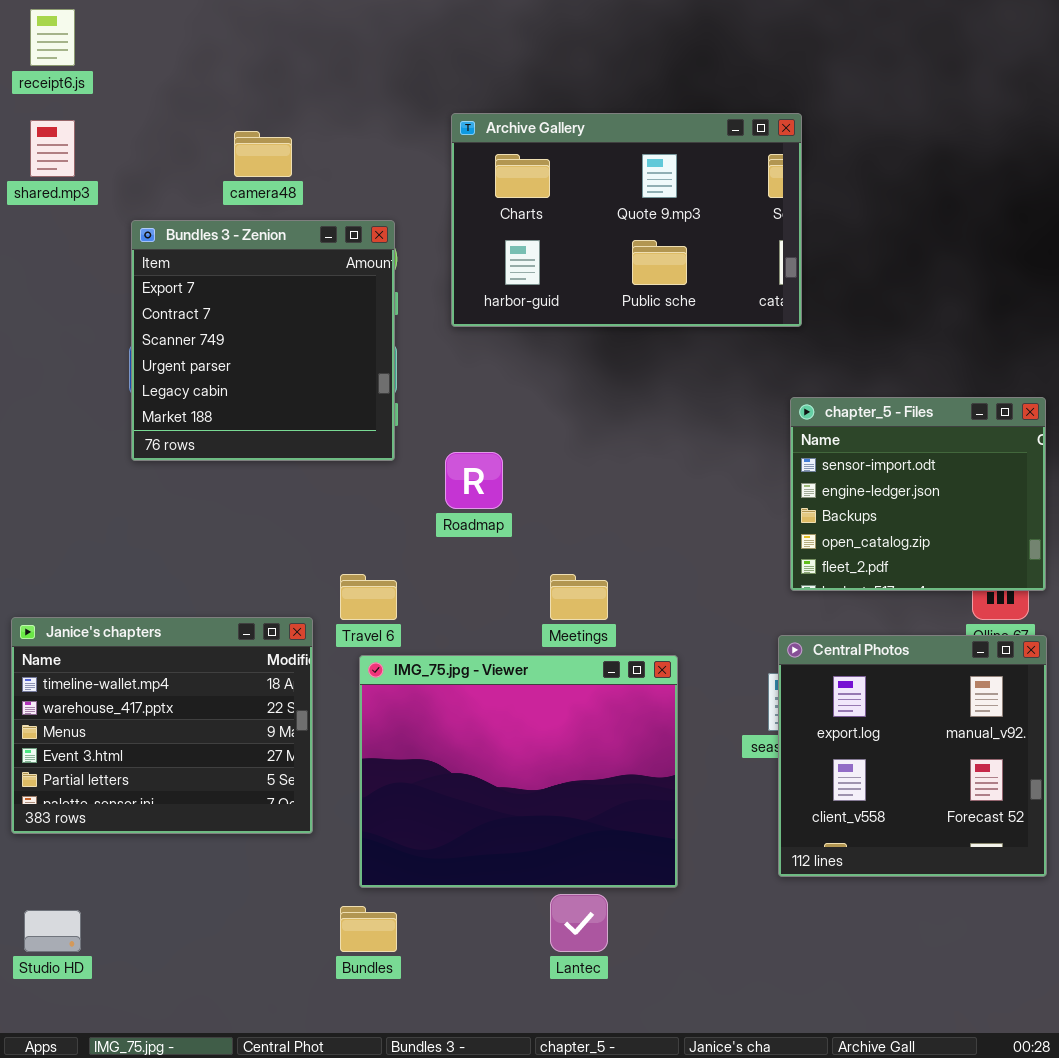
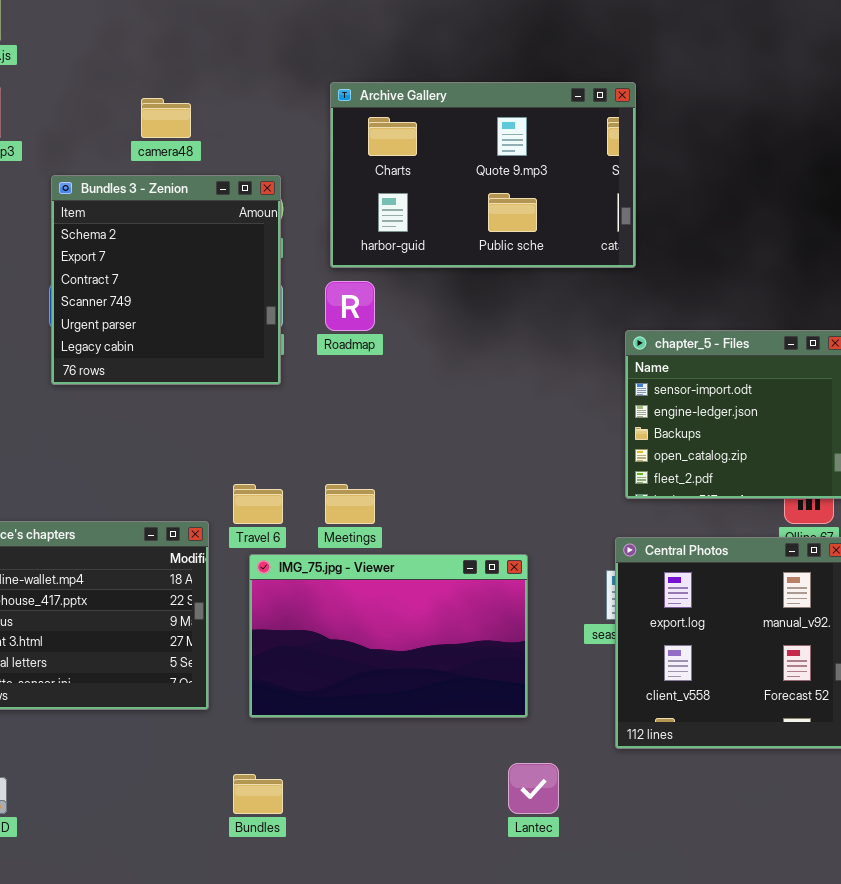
Bundles 3 - Zenion: [131,220,395,461] -> [51,175,281,385], scrolled up 1 row
Roadmap: [445,452,503,509] -> [325,281,375,331], moved
Meetings: [550,574,608,620] -> [325,484,375,524], moved
IMG_75.jpg - Viewer: [359,655,678,888] -> [249,554,528,718], resized
Lantec: [550,894,608,952] -> [508,763,559,814], moved

